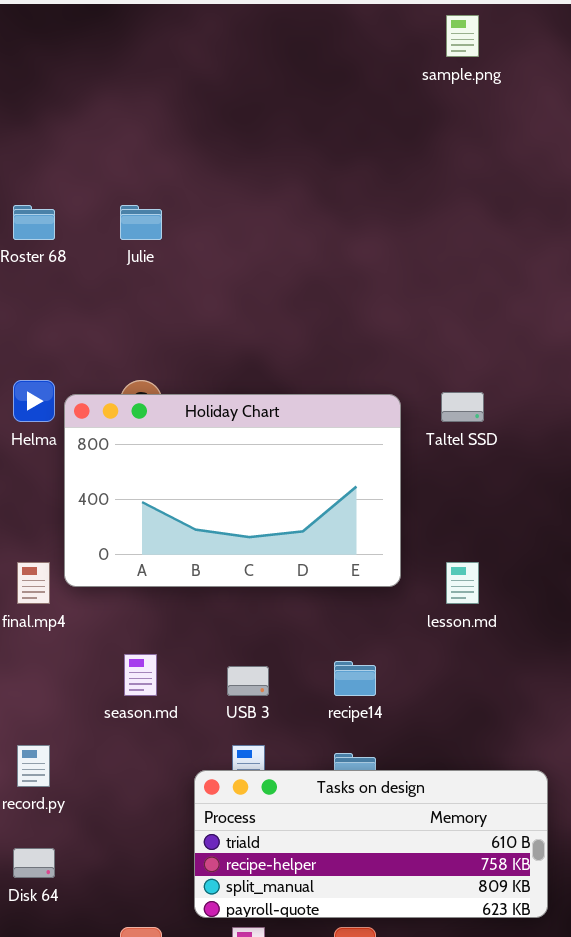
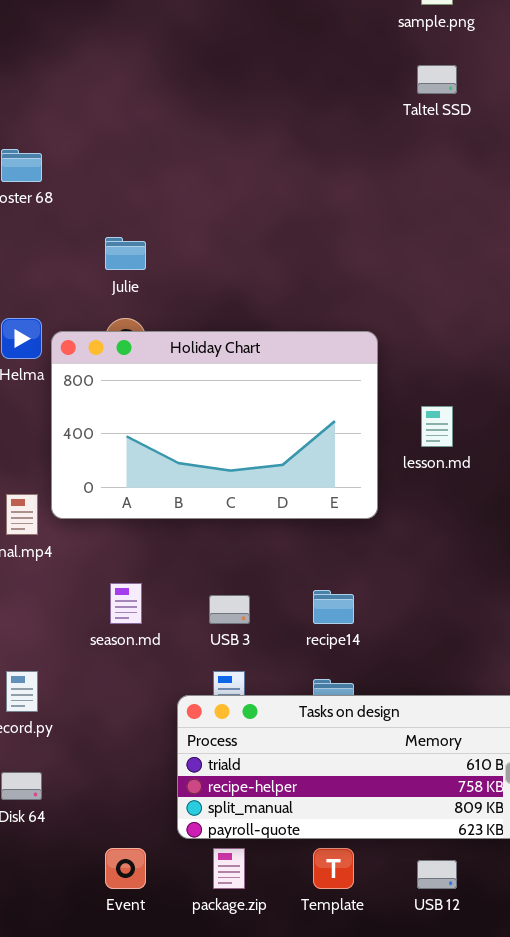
Julie: [120,205,162,240] -> [105,237,146,270], moved
Taltel SSD: [441,392,484,422] -> [417,65,457,94], moved
lesson.md: [446,562,479,604] -> [421,406,453,447], moved

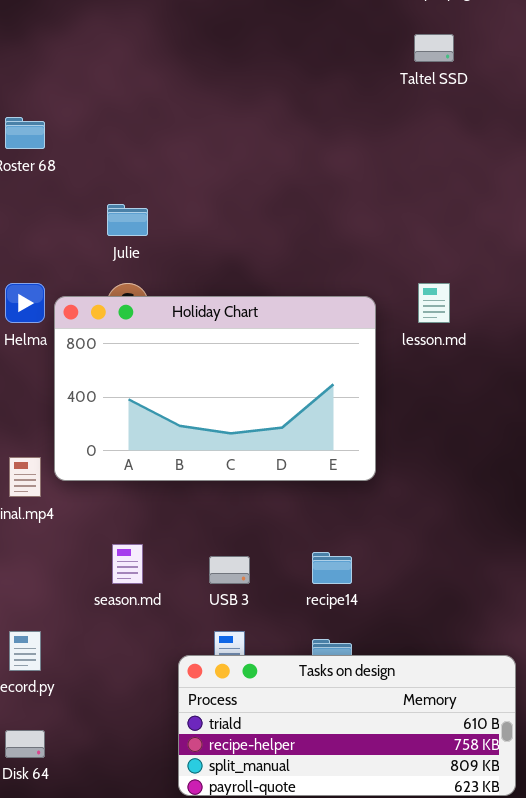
lesson.md: [421,406,453,447] -> [418,283,450,323], moved

